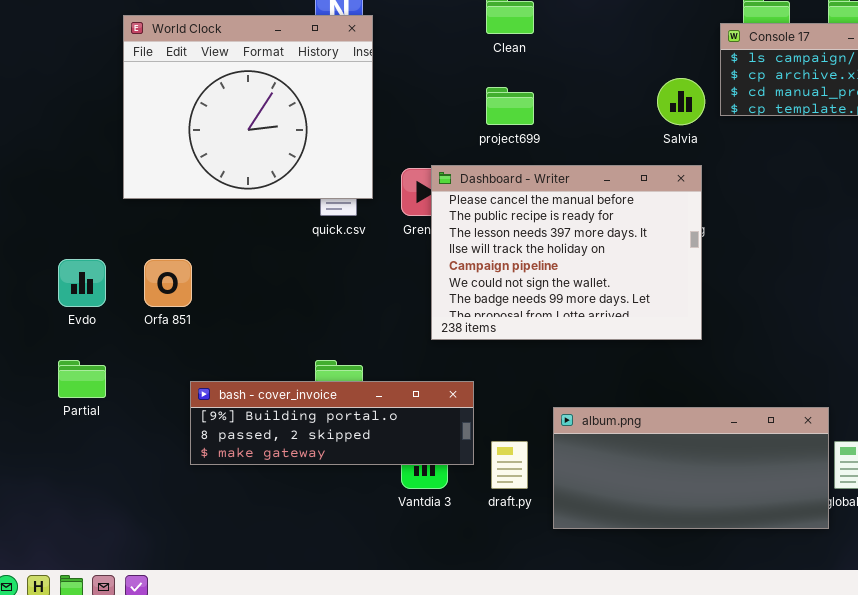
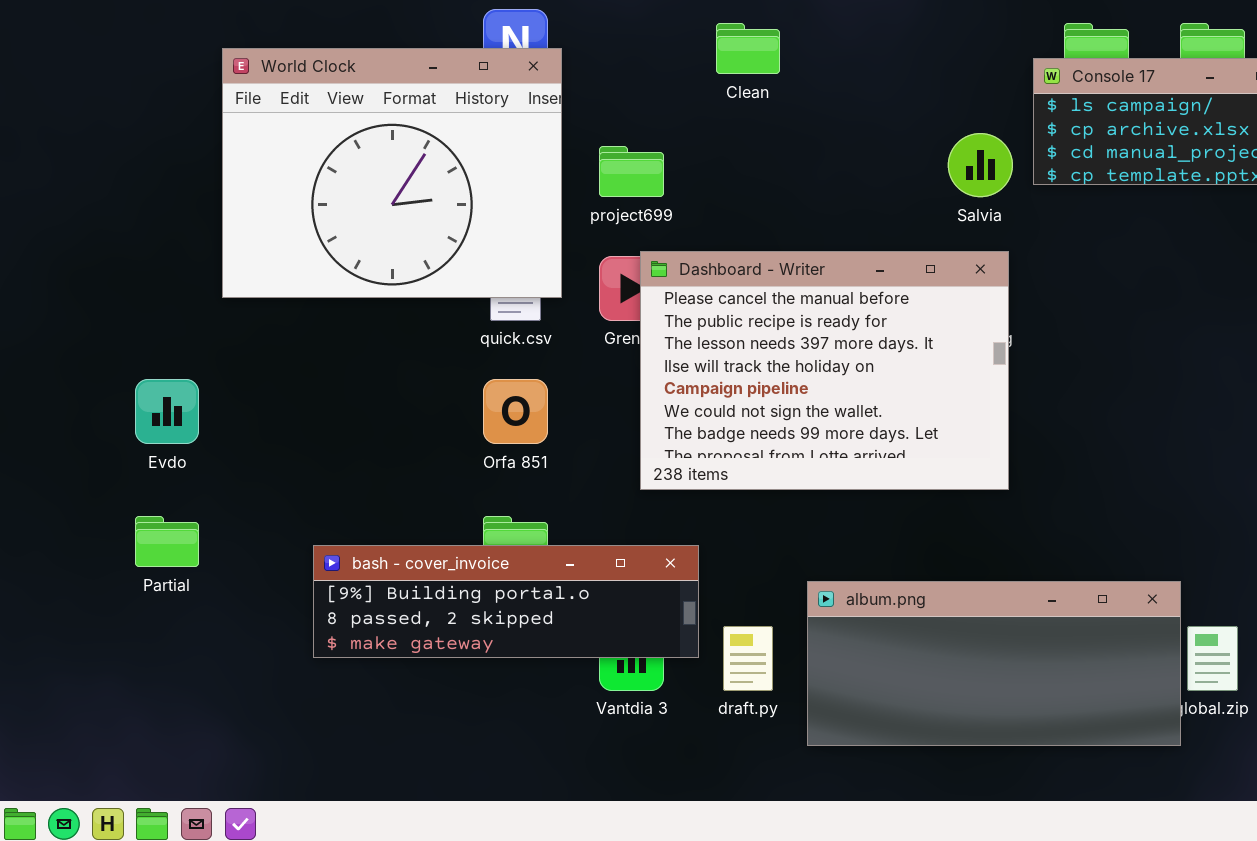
project699: [486,87,534,125] -> [599,146,664,197], moved
Orfa 851: [144,259,192,307] -> [483,379,548,444], moved

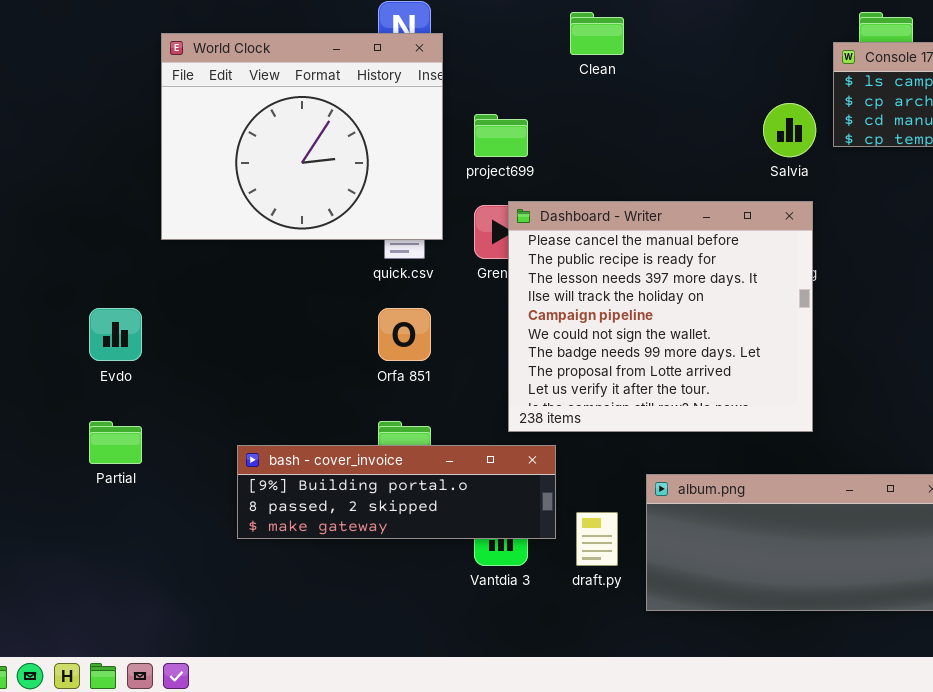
Dashboard - Writer: [640,251,1009,490] -> [508,201,813,432], resized

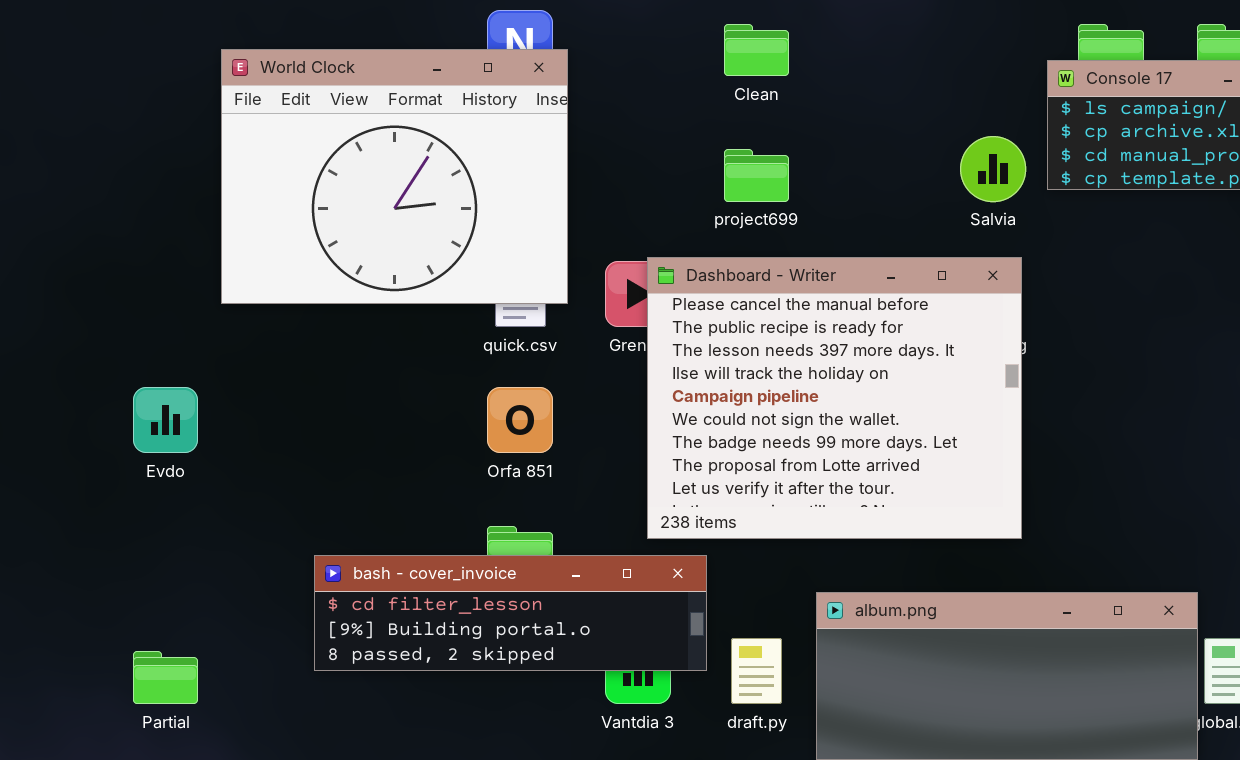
project699: [474,114,528,157] -> [724,149,789,202], moved
Partial: [89,421,142,464] -> [133,651,198,704], moved
bash - cover_invoice: [237,445,556,539] -> [314,555,707,671], scrolled up 1 row

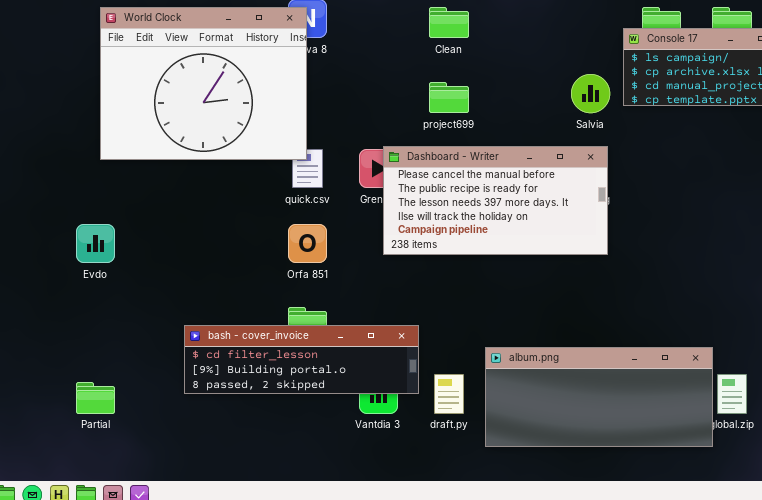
World Clock: [221,49,568,304] -> [100,7,307,160], moved
Dashboard - Writer: [647,257,1022,539] -> [383,146,608,255], resized

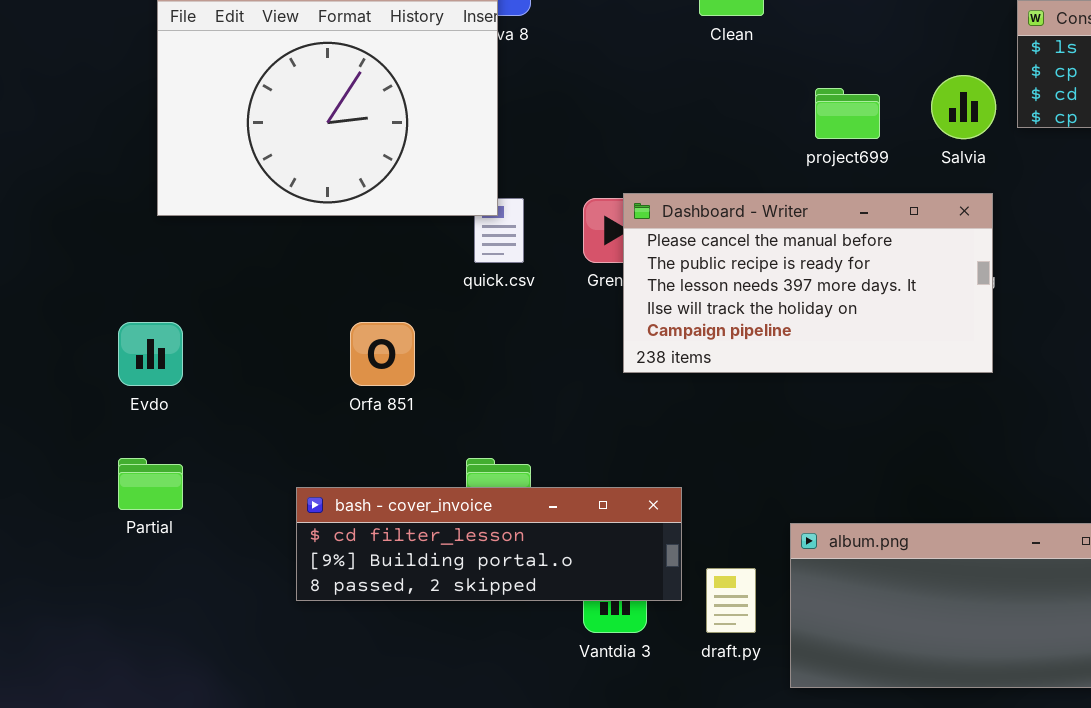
project699: [429,82,469,113] -> [815,88,880,139], moved
Orfa 851: [288,224,327,263] -> [350,322,415,386], moved
Partial: [76,382,115,414] -> [118,458,183,510], moved

